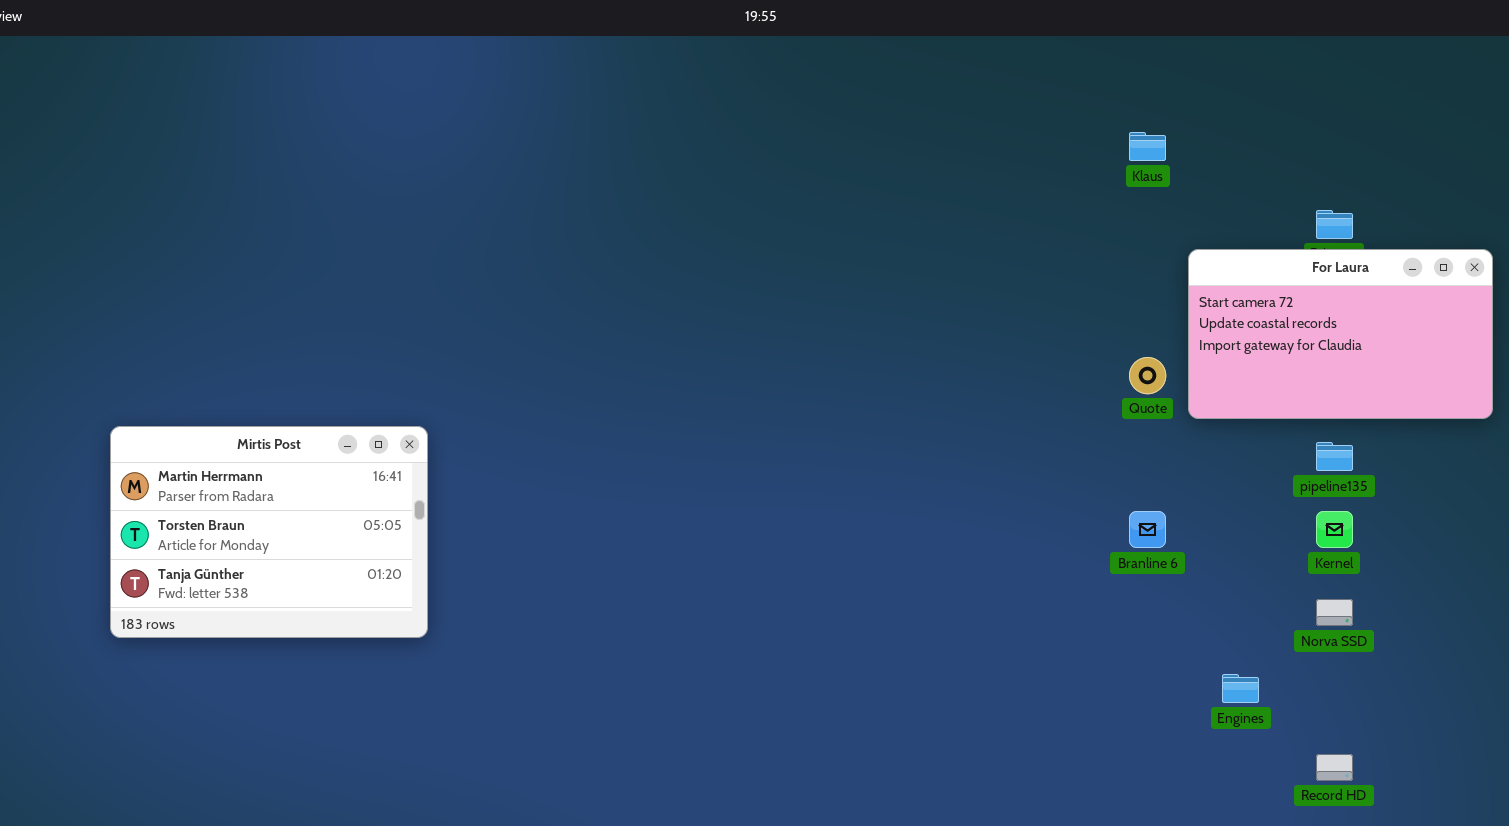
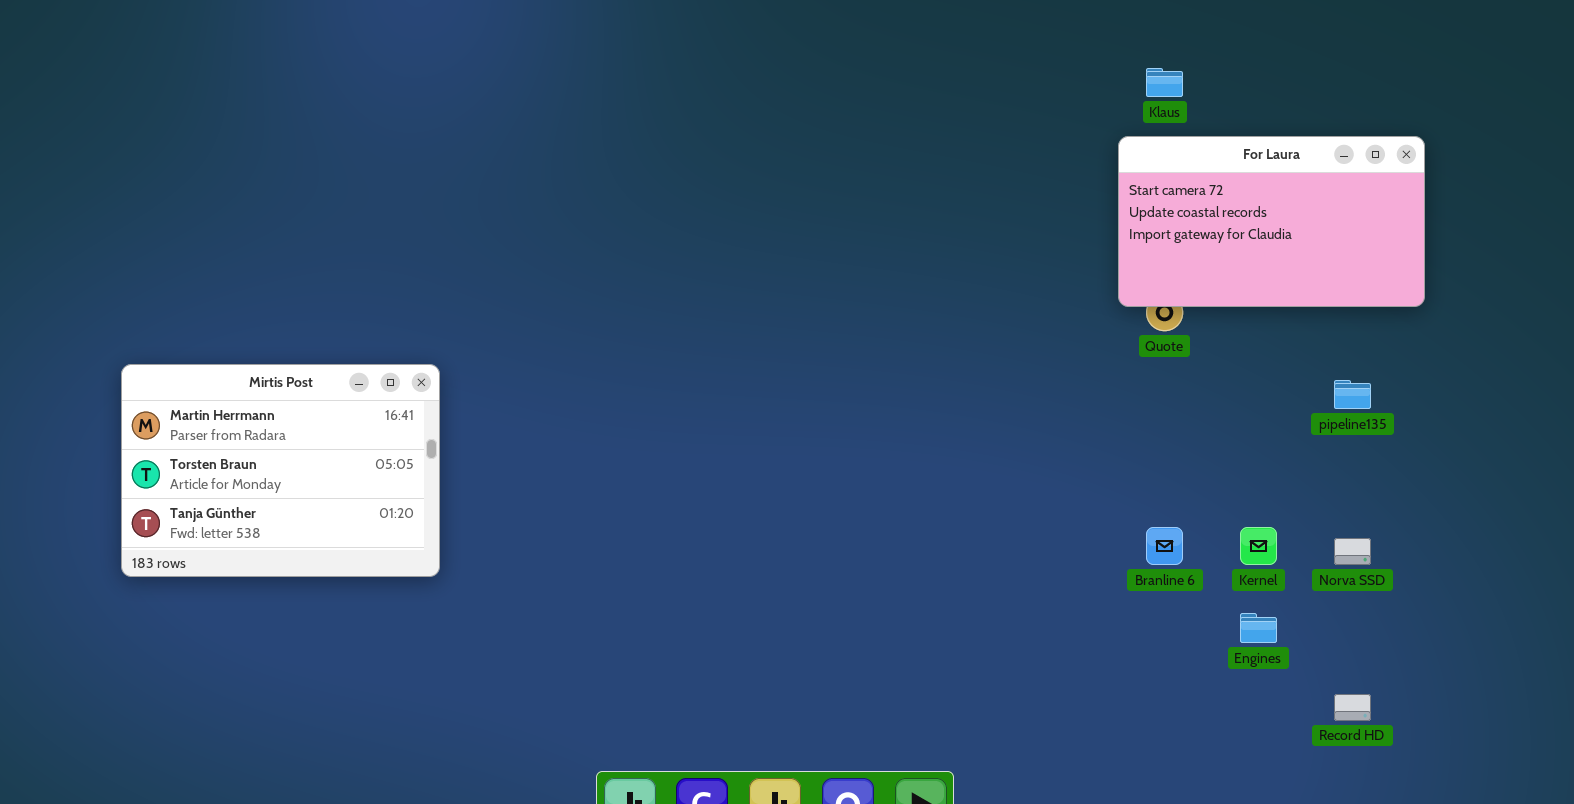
For Laura: [1188,249,1493,419] -> [1118,136,1425,307], moved
Branline 6: [1129,511,1166,548] -> [1146,527,1183,565], moved
Kernel: [1316,511,1353,548] -> [1240,527,1277,565], moved

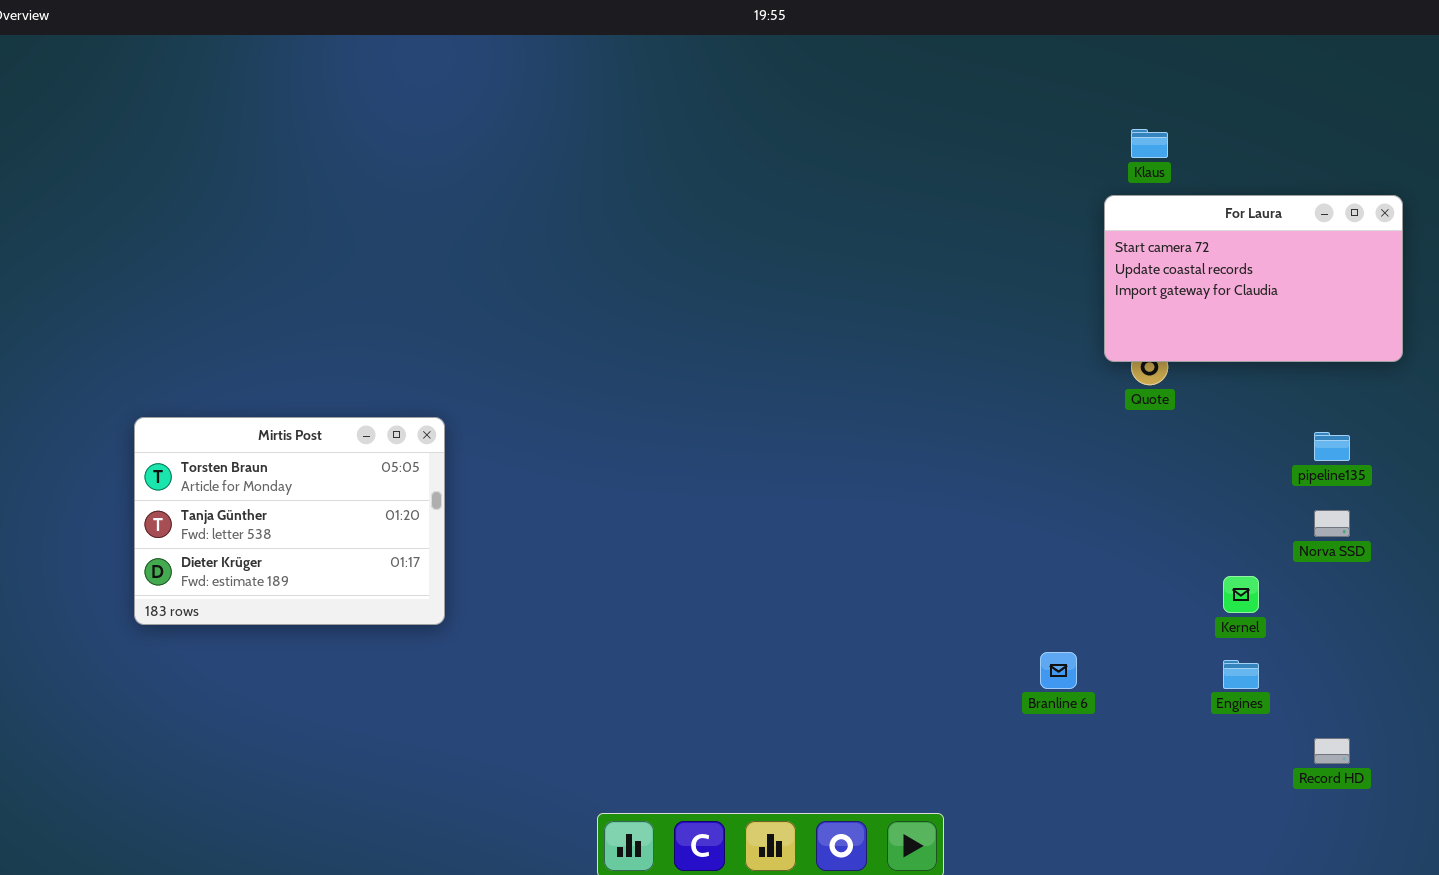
Mirtis Post: [121,364,440,577] -> [134,417,445,625], scrolled down 1 row
Branline 6: [1146,527,1183,565] -> [1040,652,1077,689], moved
Norva SSD: [1334,538,1371,565] -> [1314,510,1350,537], moved

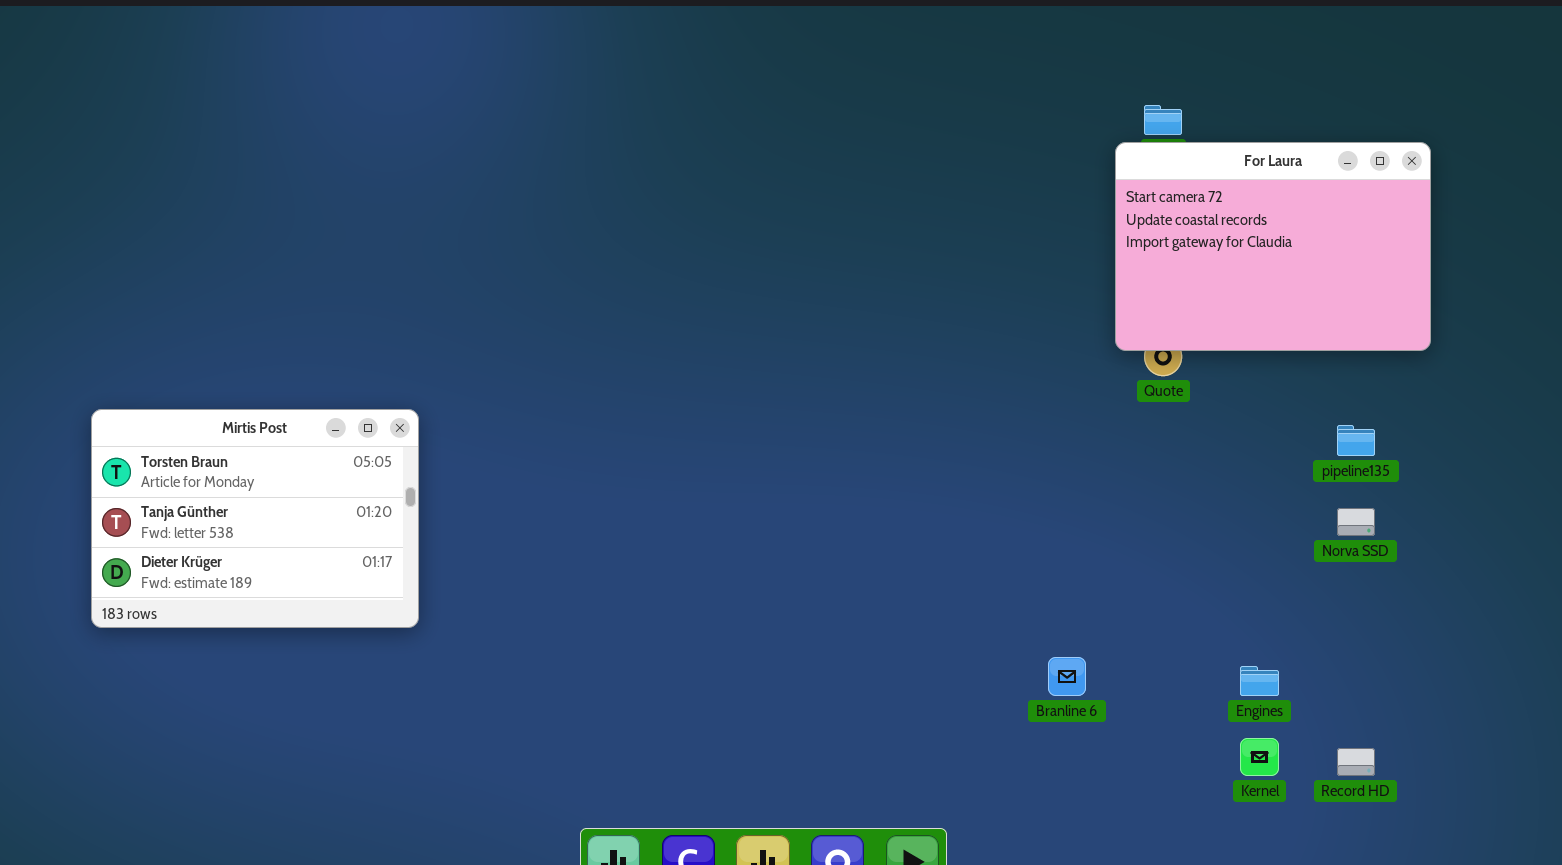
For Laura: [1104,195,1403,362] -> [1115,142,1431,351], resized
Kernel: [1223,576,1259,613] -> [1240,738,1279,776], moved

